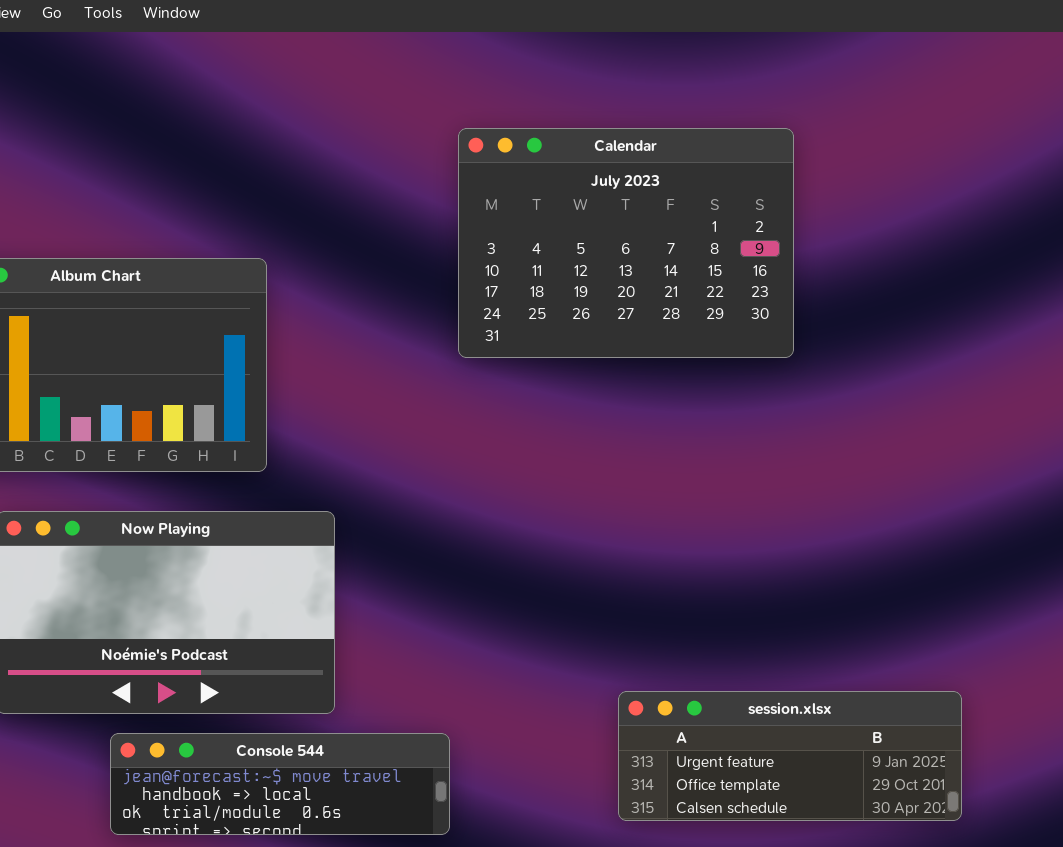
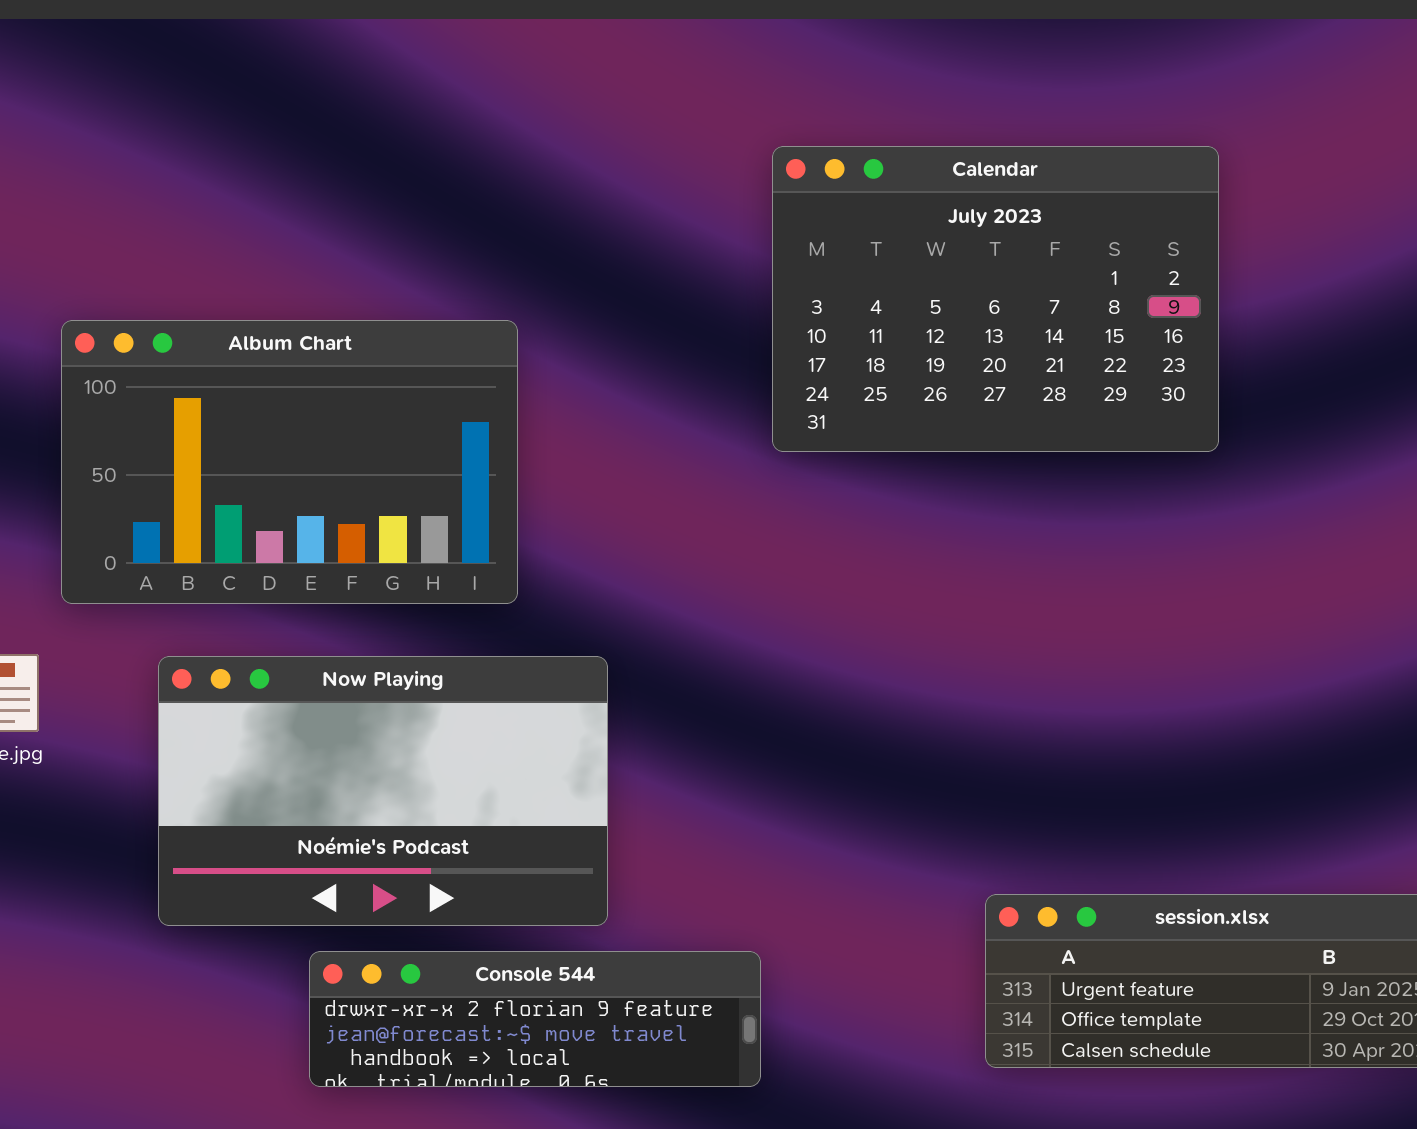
Console 544: [110,733,450,835] -> [309,951,761,1087], scrolled up 1 row

